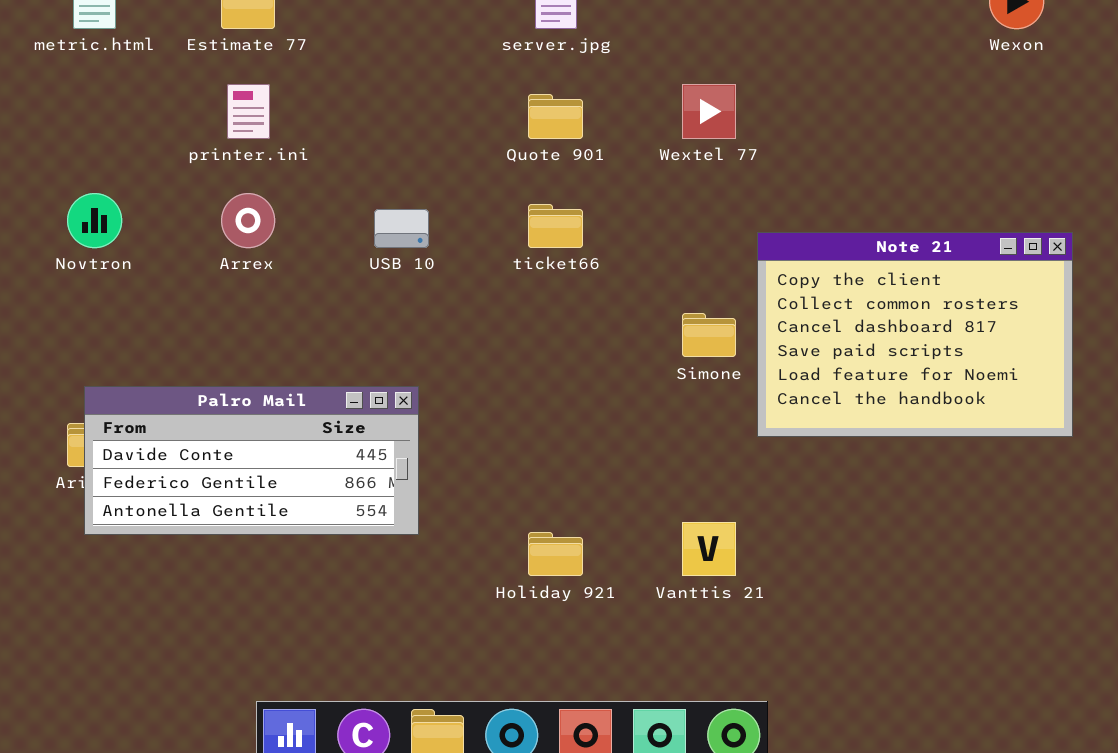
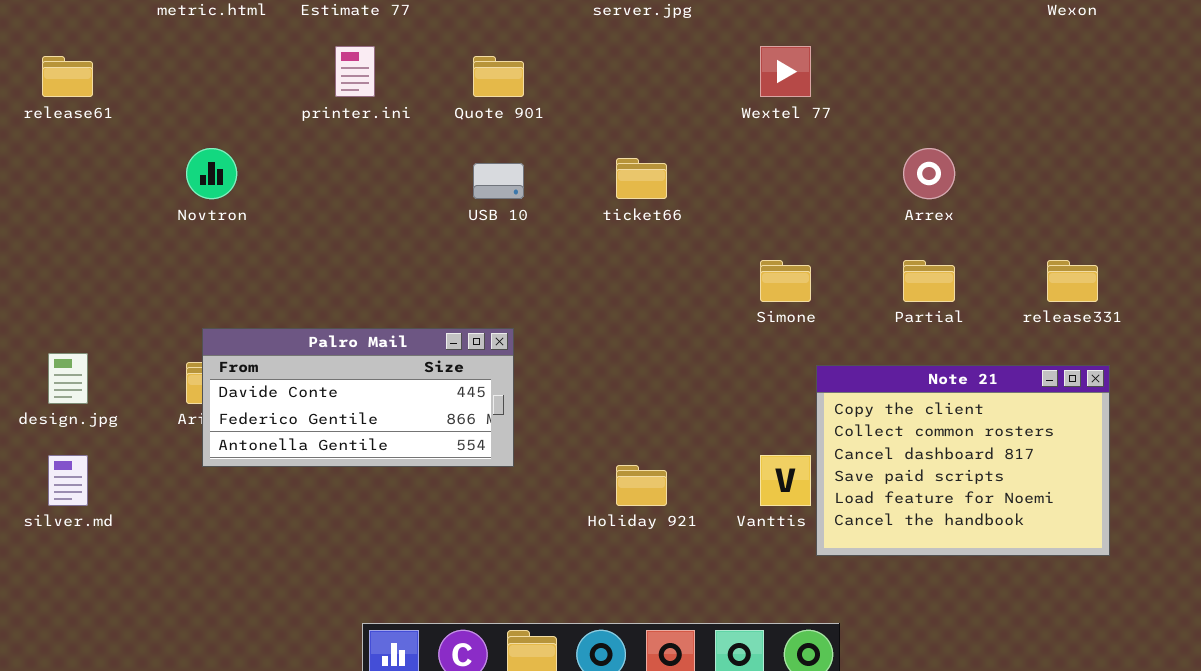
Quote 901: [528,94,583,139] -> [473,56,524,97], moved
Arrex: [221,193,275,248] -> [903,148,955,199], moved
Note 21: [757,232,1073,437] -> [816,365,1110,556], moved

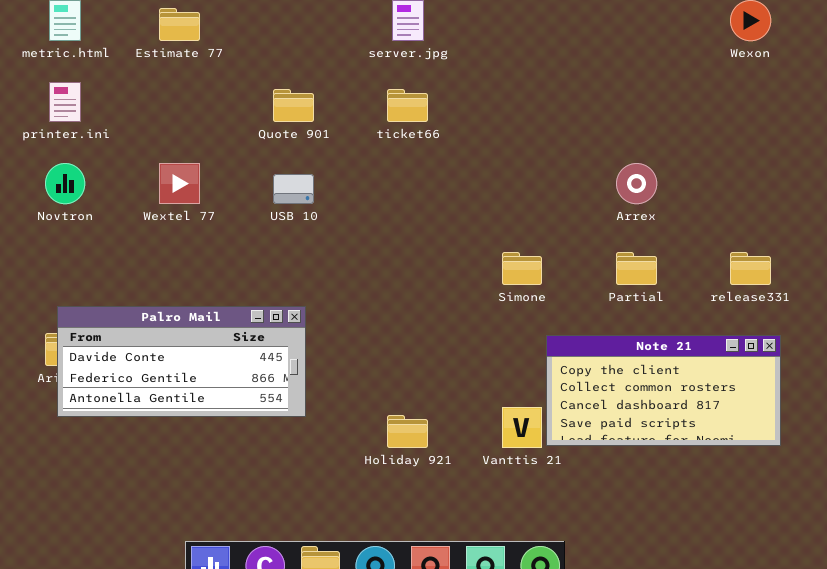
printer.ini: [335,46,375,97] -> [49,82,81,122], moved
Wextel 77: [760,46,811,97] -> [159,163,200,204], moved
ticket66: [616,158,667,199] -> [387,89,428,122], moved
Note 21: [816,365,1110,556] -> [546,335,781,446], resized

